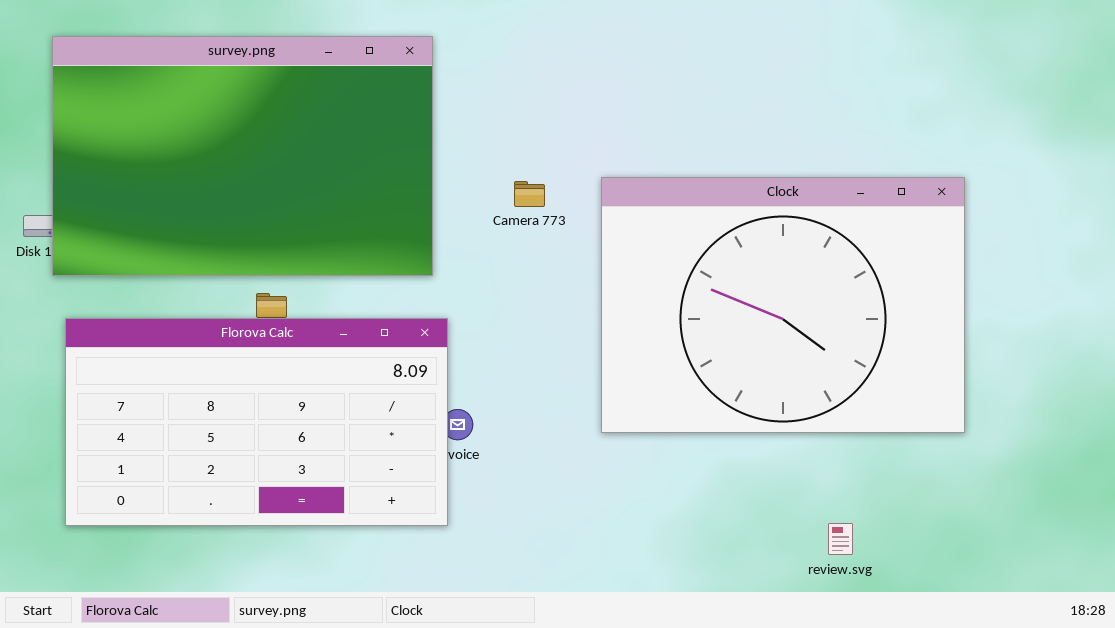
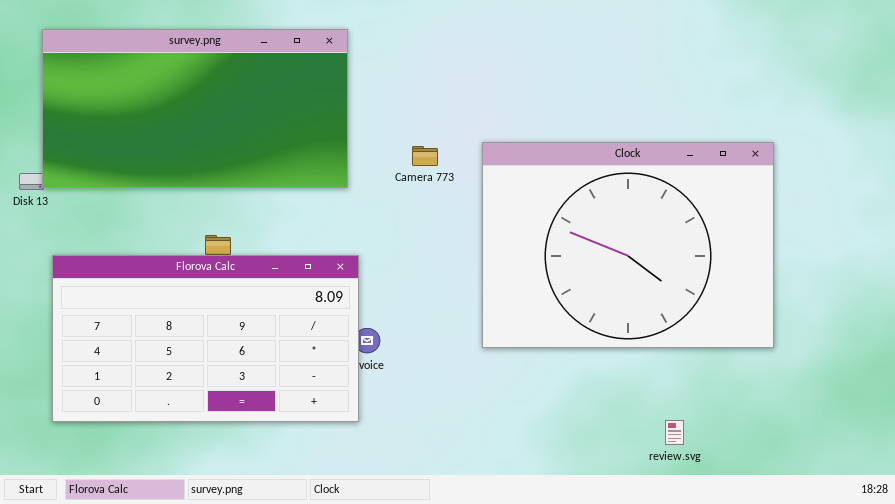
survey.png: [52,36,433,276] -> [42,29,348,188], resized

